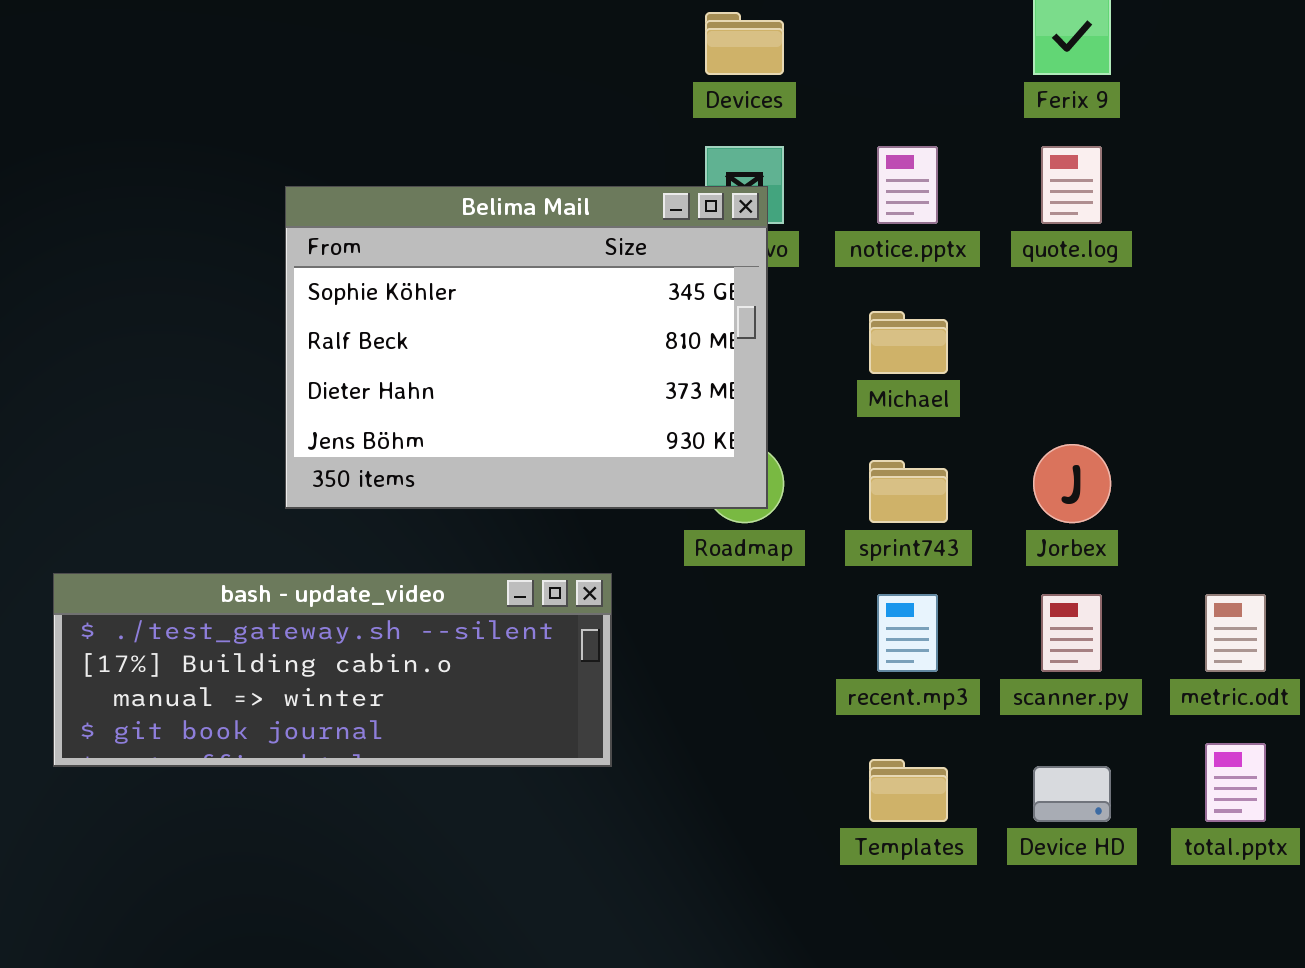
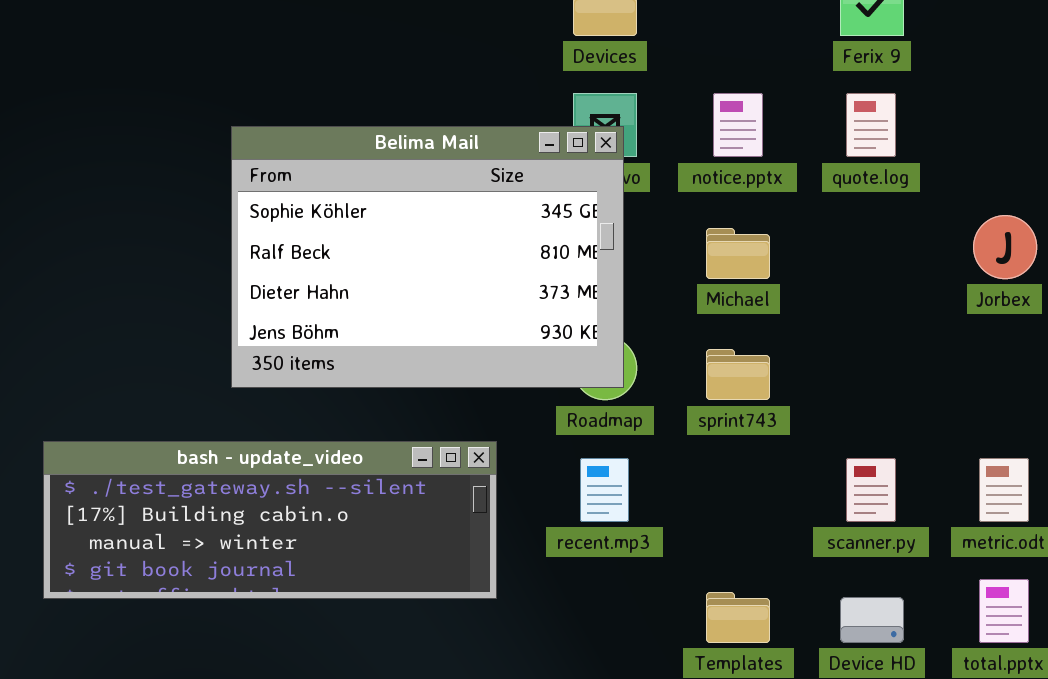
Jorbex: [1033,444,1111,523] -> [973,215,1037,279], moved
recent.mp3: [877,594,938,672] -> [580,458,629,522], moved

